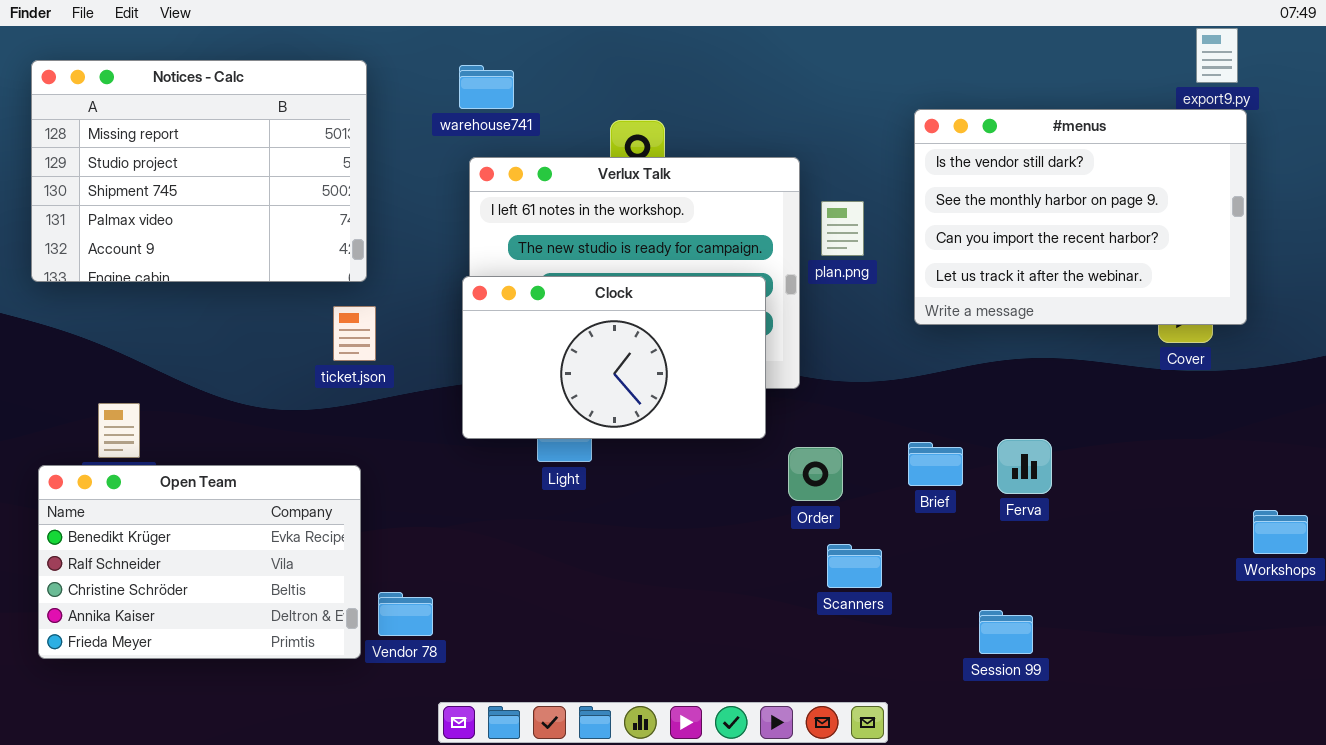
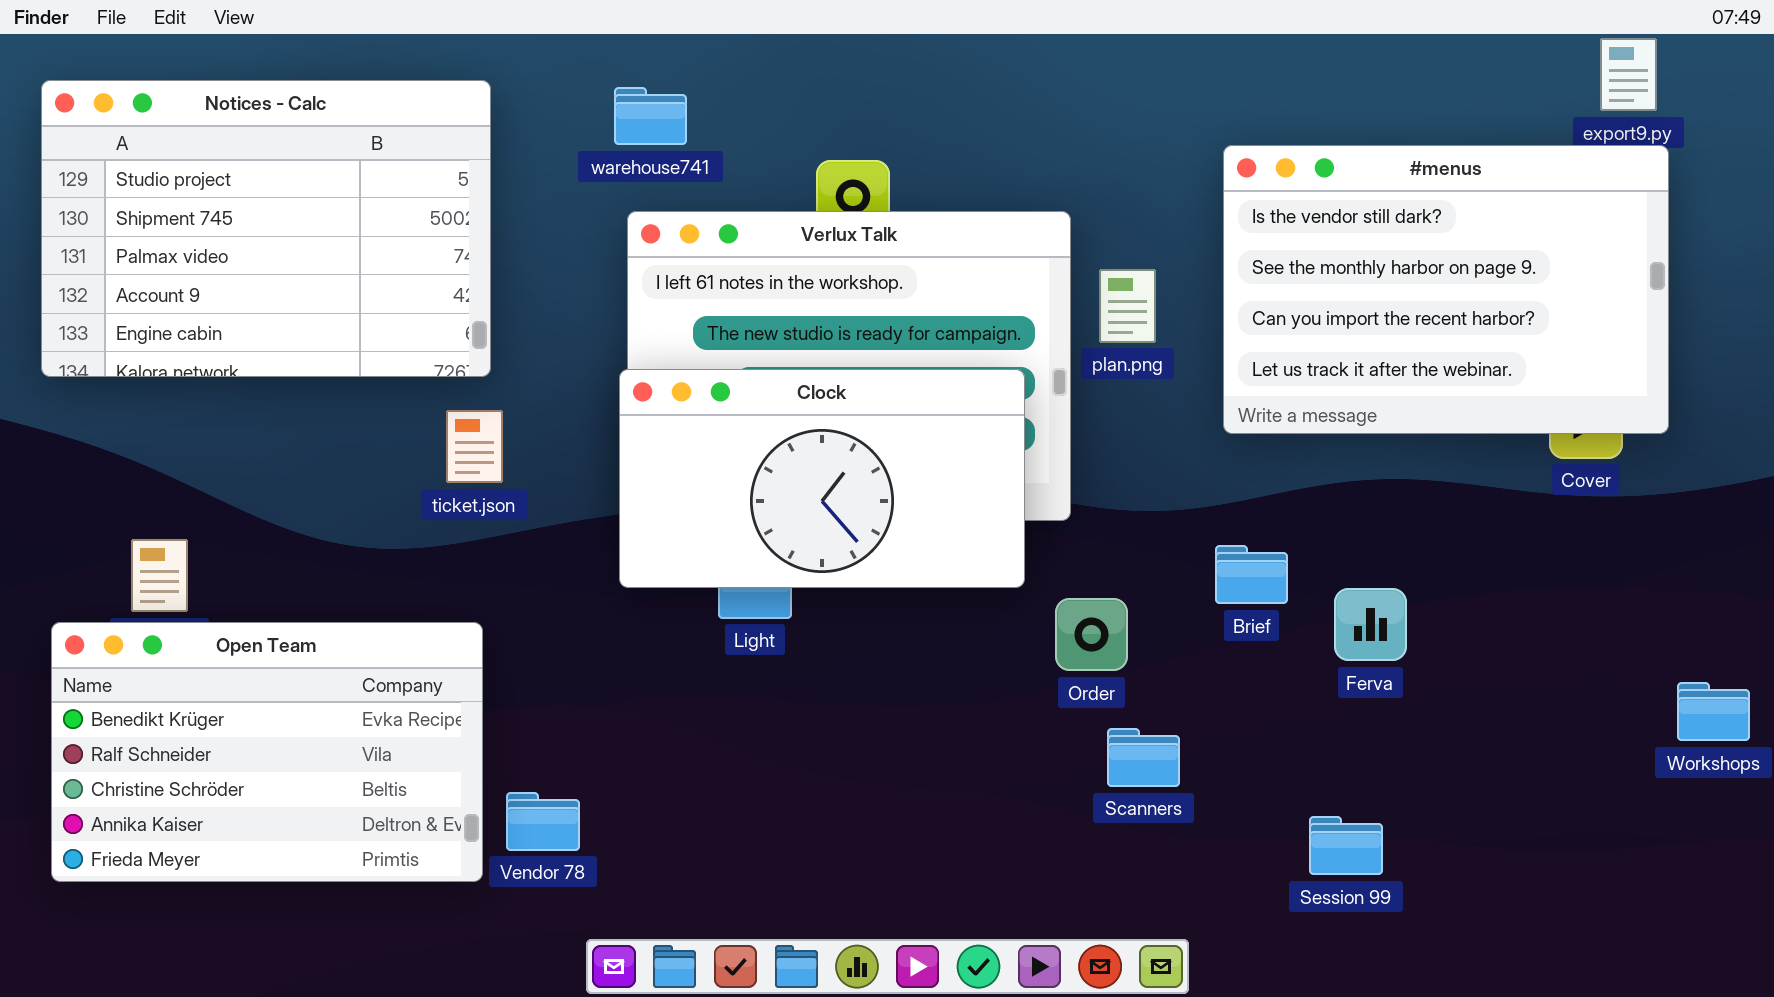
Notices - Calc: [31,60,367,282] -> [41,80,491,377], scrolled down 1 row
Brief: [908,442,963,486] -> [1215,545,1288,604], moved

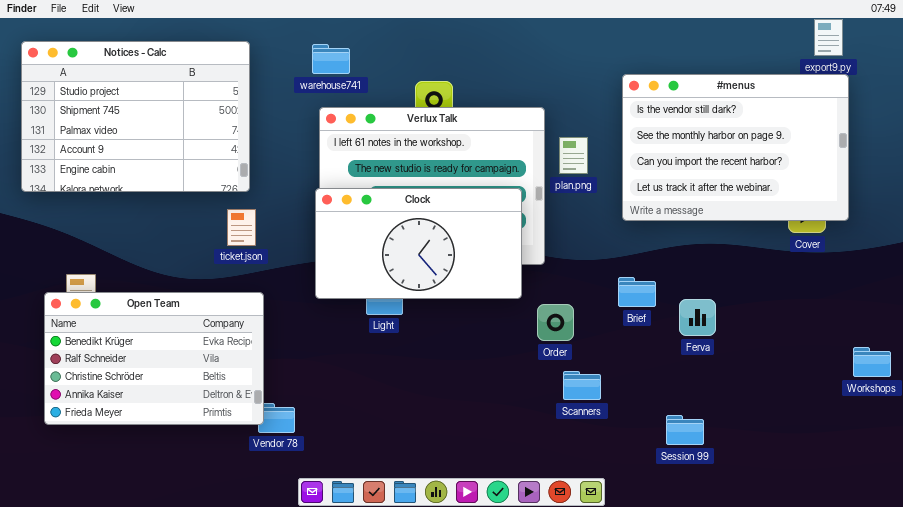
Open Team: [51,622,483,882] -> [44,292,264,425], moved

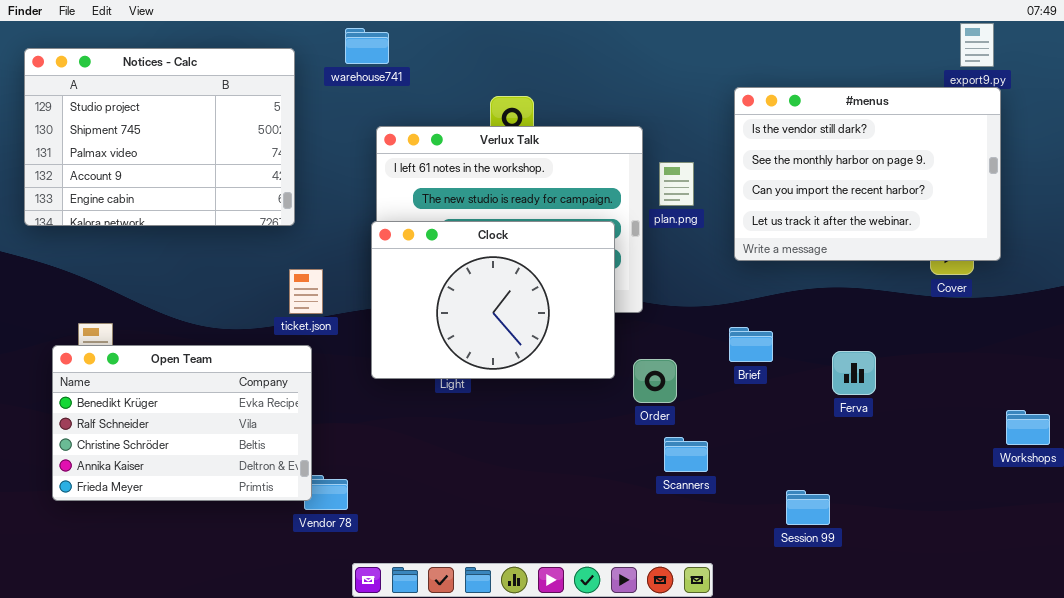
warehouse741: [312,44,350,74] -> [345,28,389,64], moved
Clock: [315,188,522,299] -> [371,221,615,379], resized
ticket.json: [227,209,256,246] -> [289,269,323,314], moved
Ferva: [679,299,716,336] -> [832,351,876,395], moved

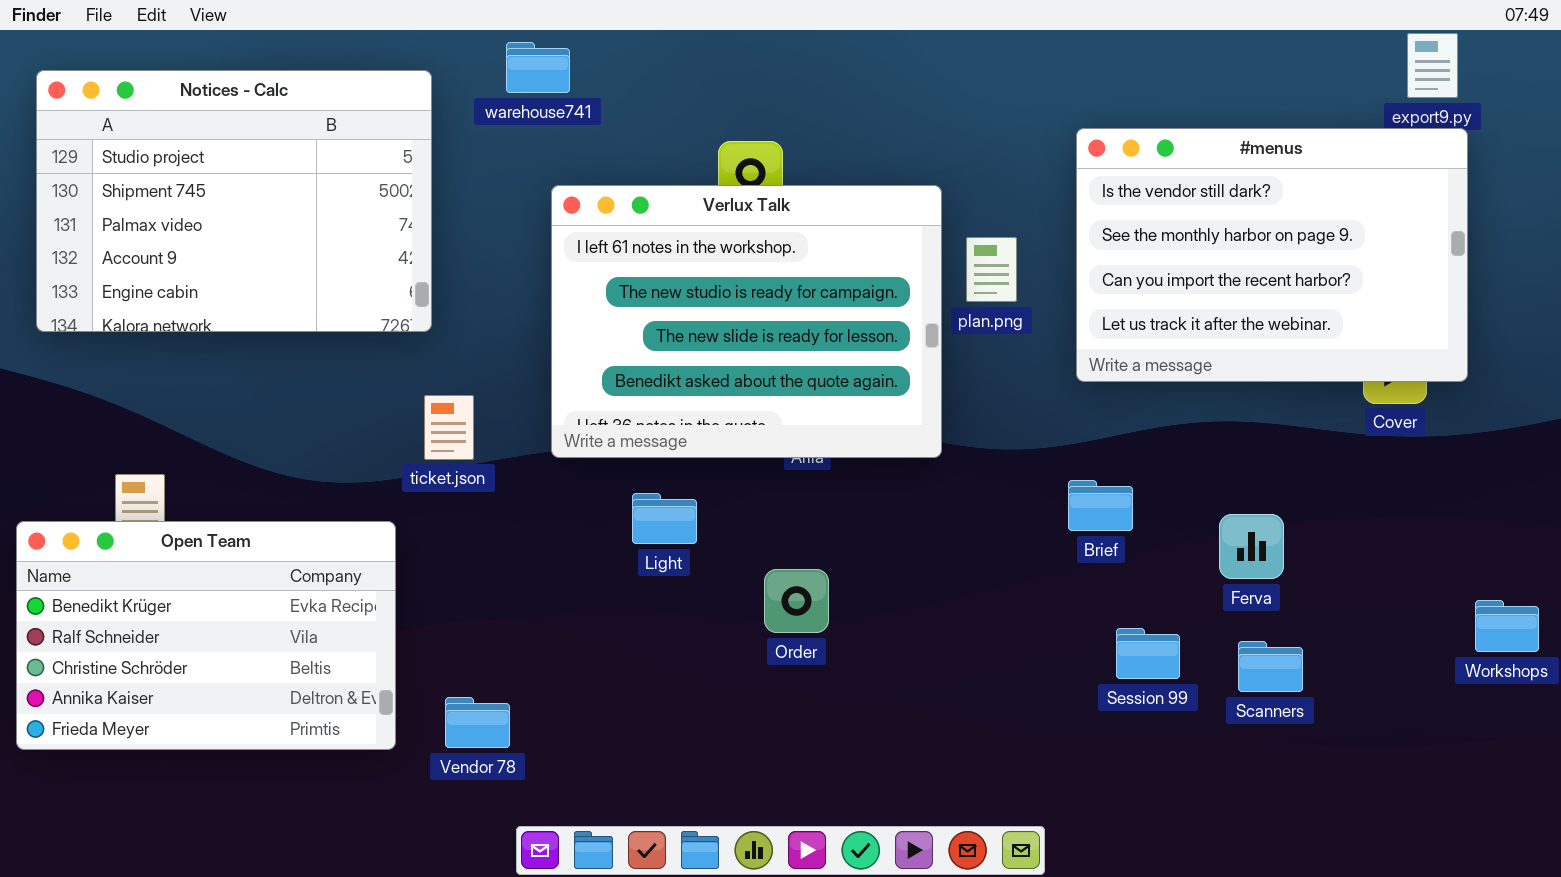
Clock: [371,221,615,379] -> none, closed
Open Team: [52,345,312,501] -> [16,521,396,750], moved
Order: [633,359,677,403] -> [764,569,829,633], moved
Scanners: [664,437,708,472] -> [1238,641,1303,692], moved
Session 99: [786,490,830,525] -> [1116,628,1180,679], moved

